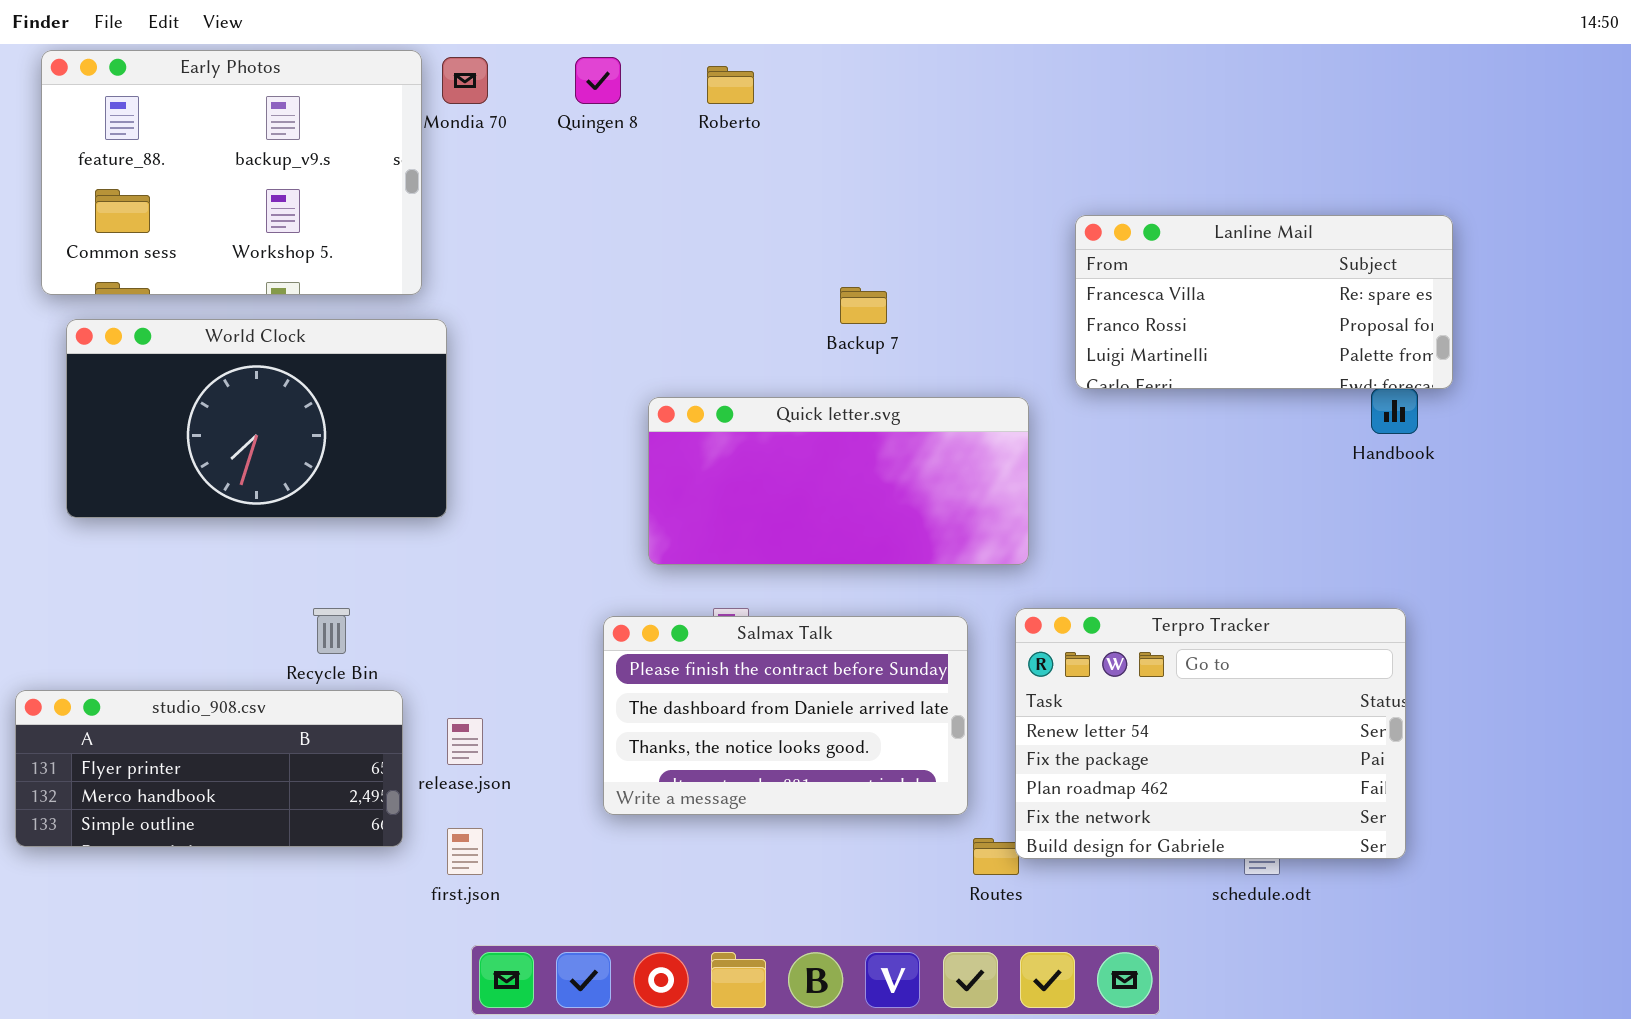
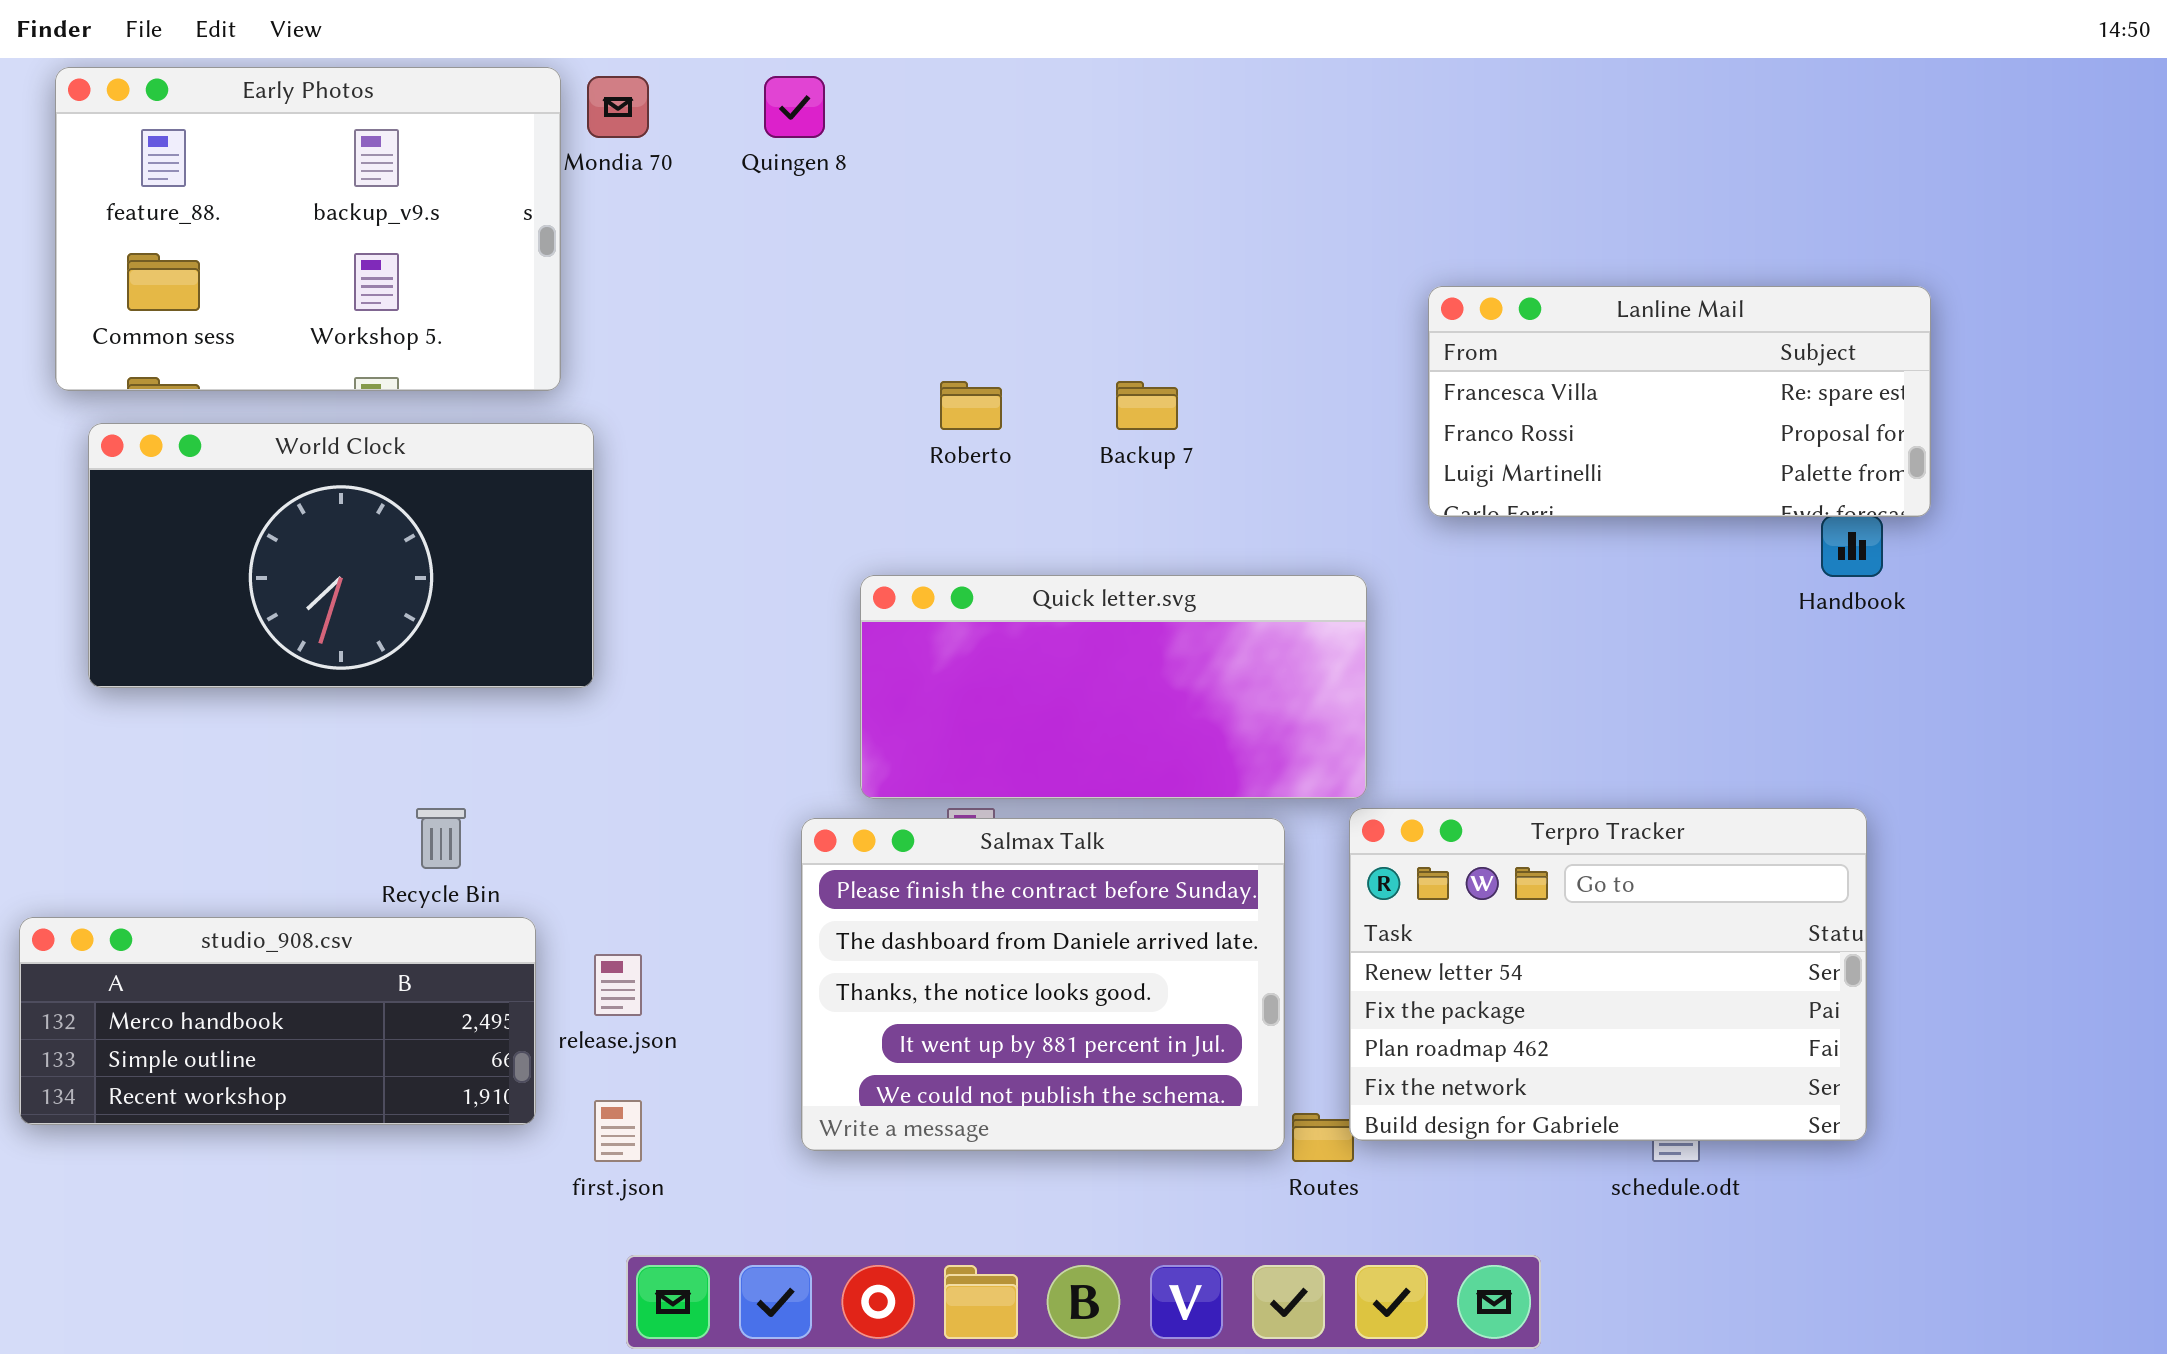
Roberto: [707,66,754,104] -> [940,381,1002,430], moved
Quick letter.svg: [648,397,1029,565] -> [860,575,1367,799], moved
Salmax Talk: [603,616,968,815] -> [801,818,1285,1151], resized
studio_908.csv: [15,690,403,847] -> [19,917,536,1125], scrolled down 1 row

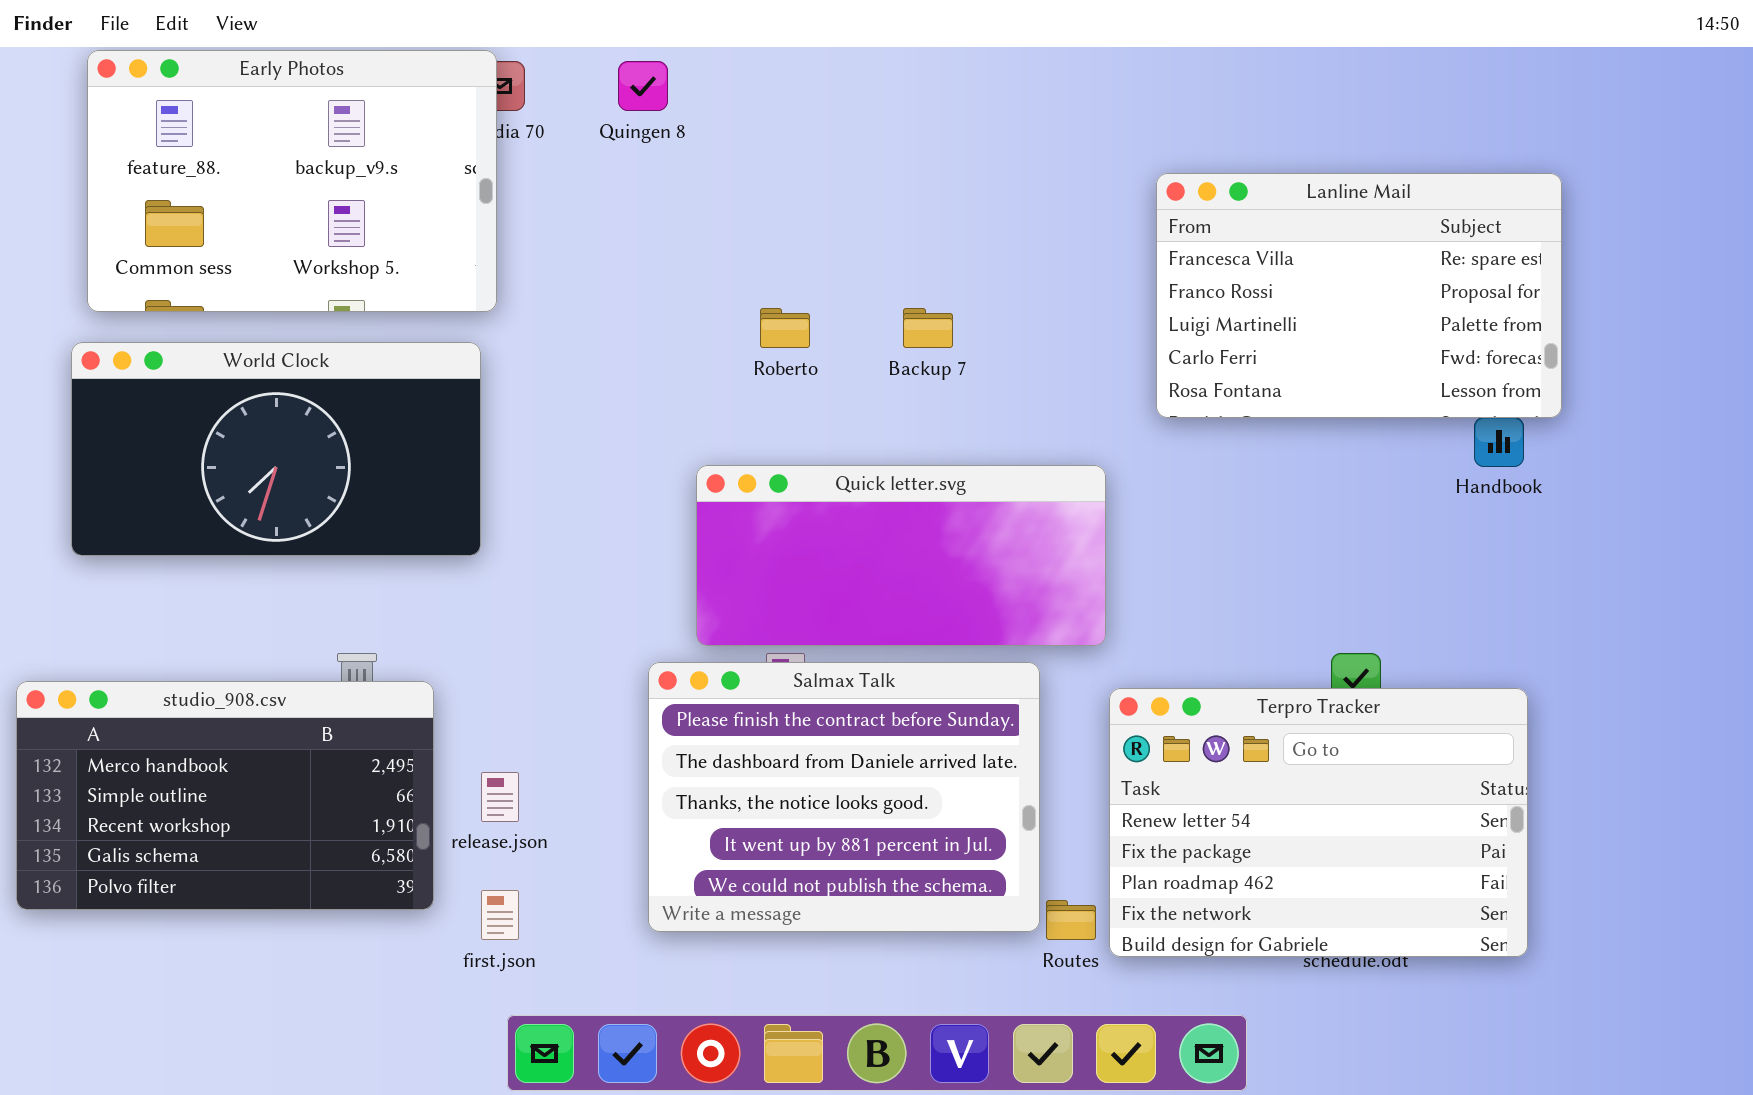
Early Photos: [55,67,561,391] -> [87,50,497,312], moved
Lanline Mail: [1428,286,1931,517] -> [1156,173,1562,418], resized
Terpro Tracker: [1349,808,1867,1141] -> [1109,688,1528,957], moved
studio_908.csv: [19,917,536,1125] -> [16,681,434,910], resized

